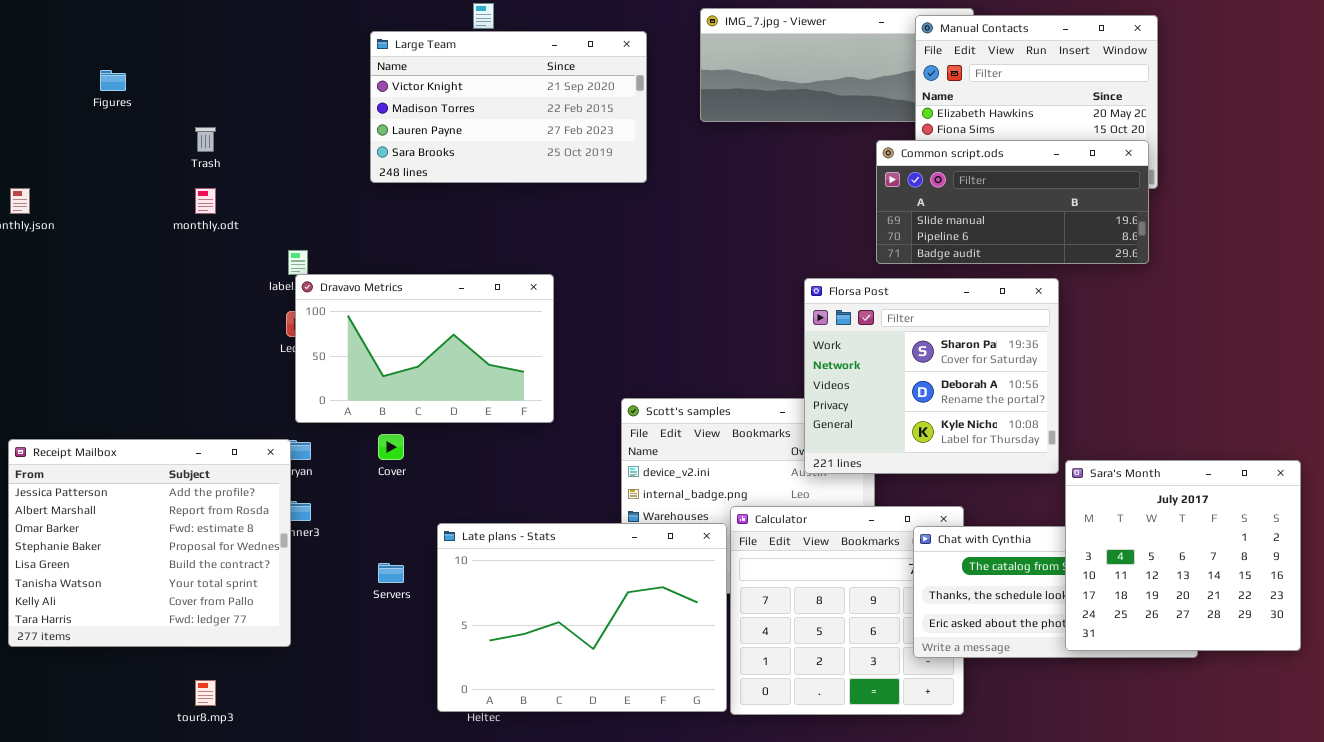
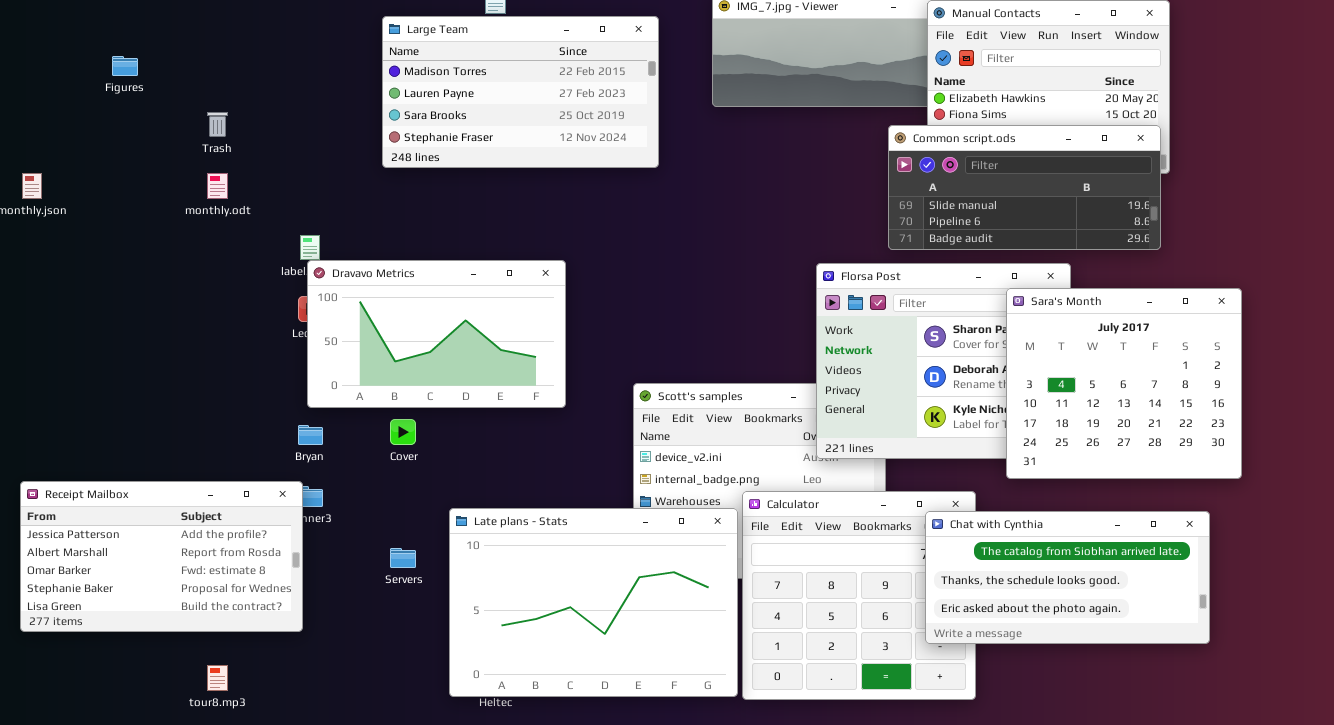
Large Team: [370,31,647,183] -> [382,16,659,168], scrolled down 1 row
Receipt Mailbox: [8,439,291,647] -> [20,481,303,632], resized
Sara's Month: [1065,460,1301,651] -> [1006,288,1242,479], moved

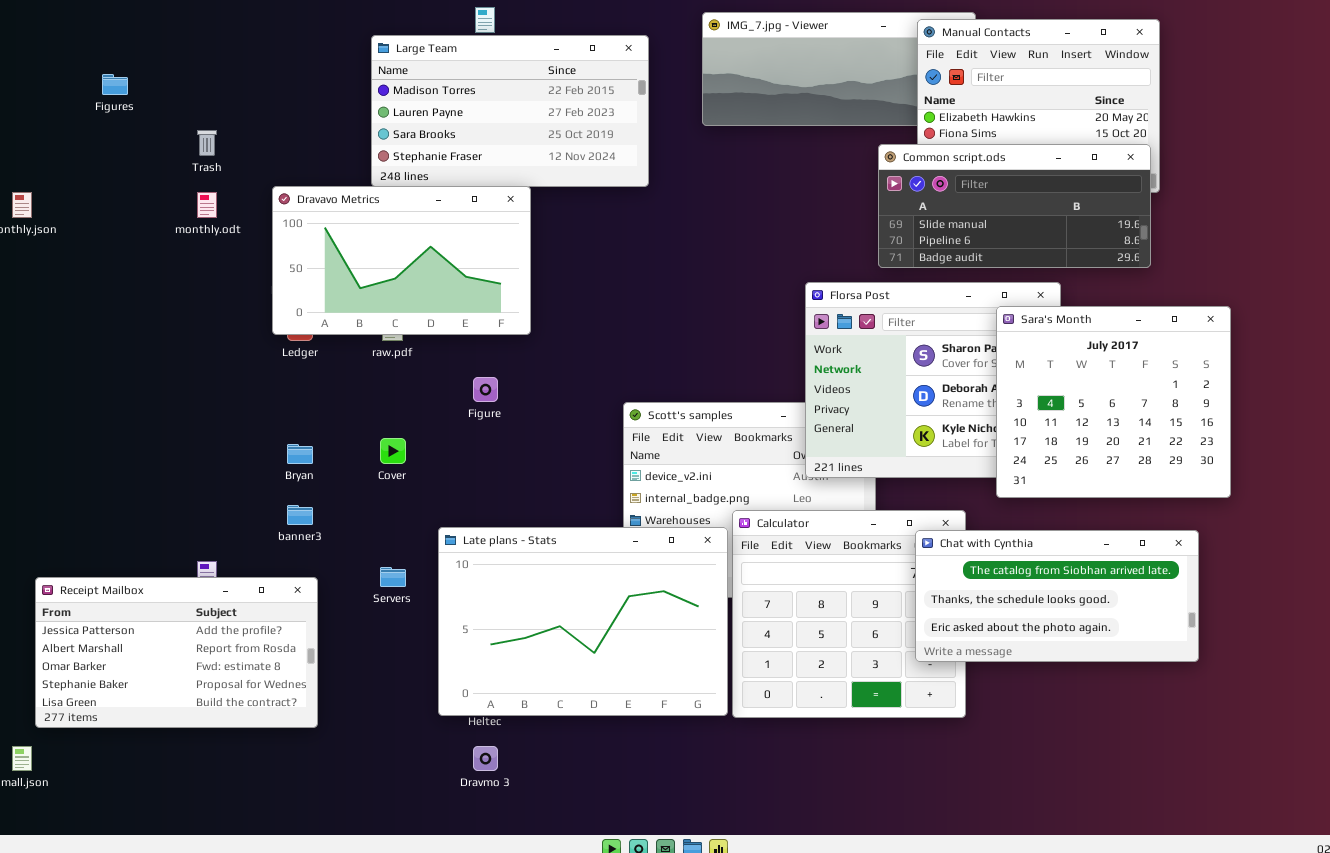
Dravavo Metrics: [307,260,566,408] -> [272,186,531,335], moved
Receipt Mailbox: [20,481,303,632] -> [35,577,318,728], moved

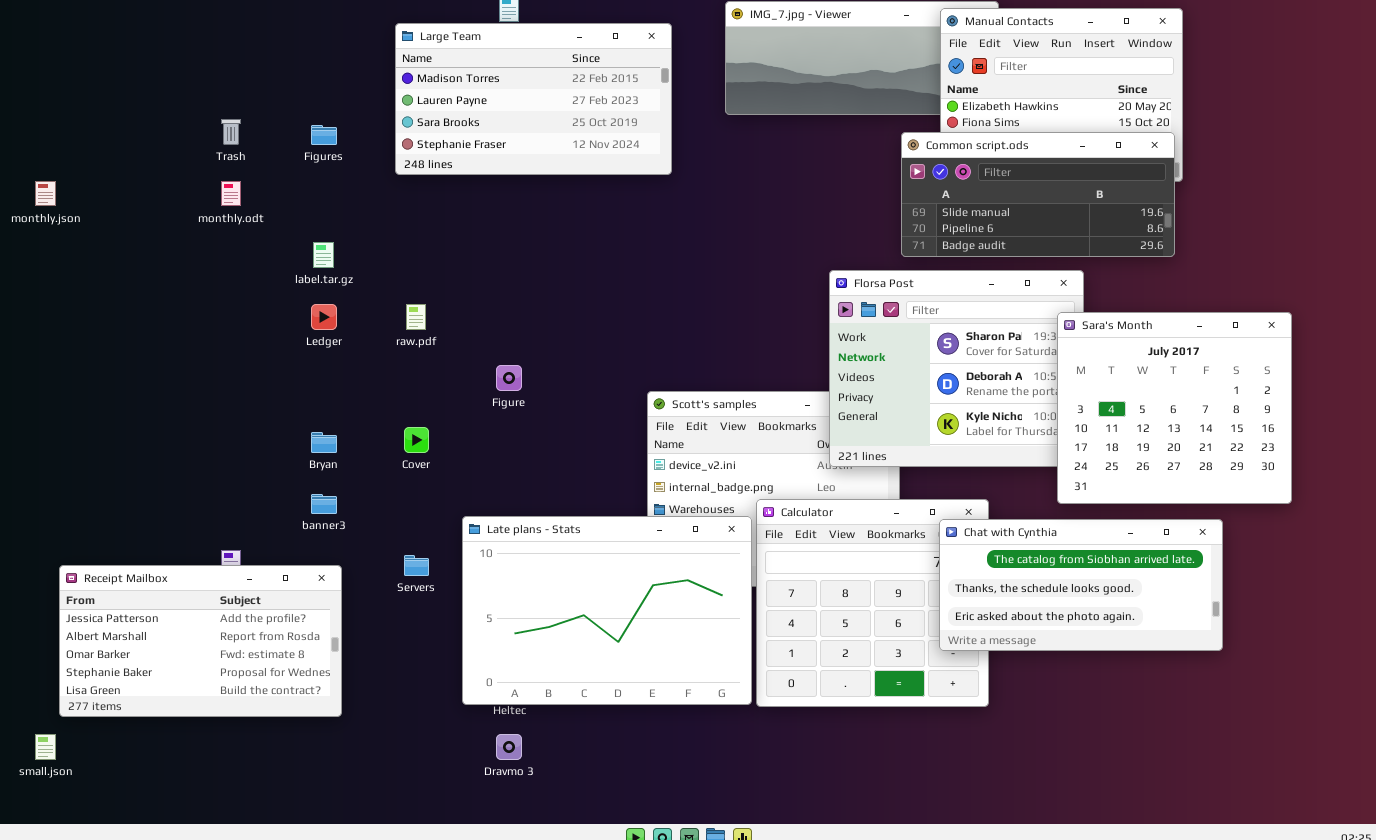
Figures: [102,74,128,95] -> [311,125,337,145], moved
Dravavo Metrics: [272,186,531,335] -> none, closed
Sara's Month: [996,306,1231,498] -> [1057,312,1292,504], moved

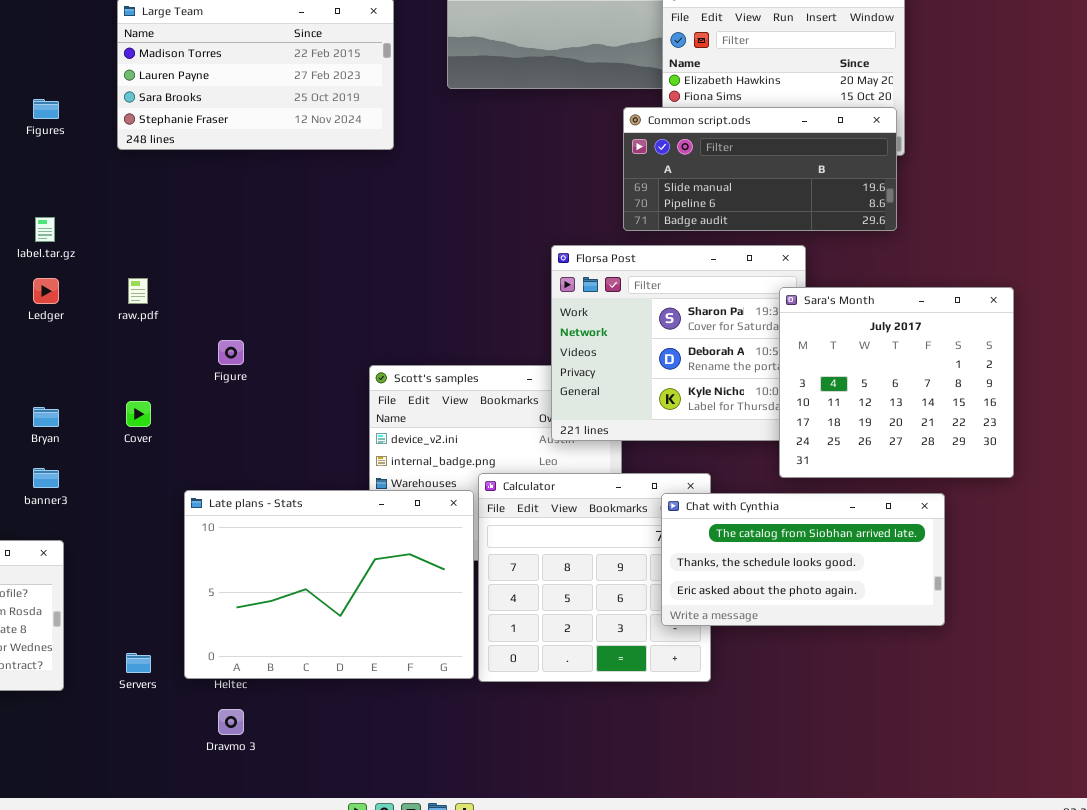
Servers: [404,555,429,576] -> [126,653,151,673], moved

